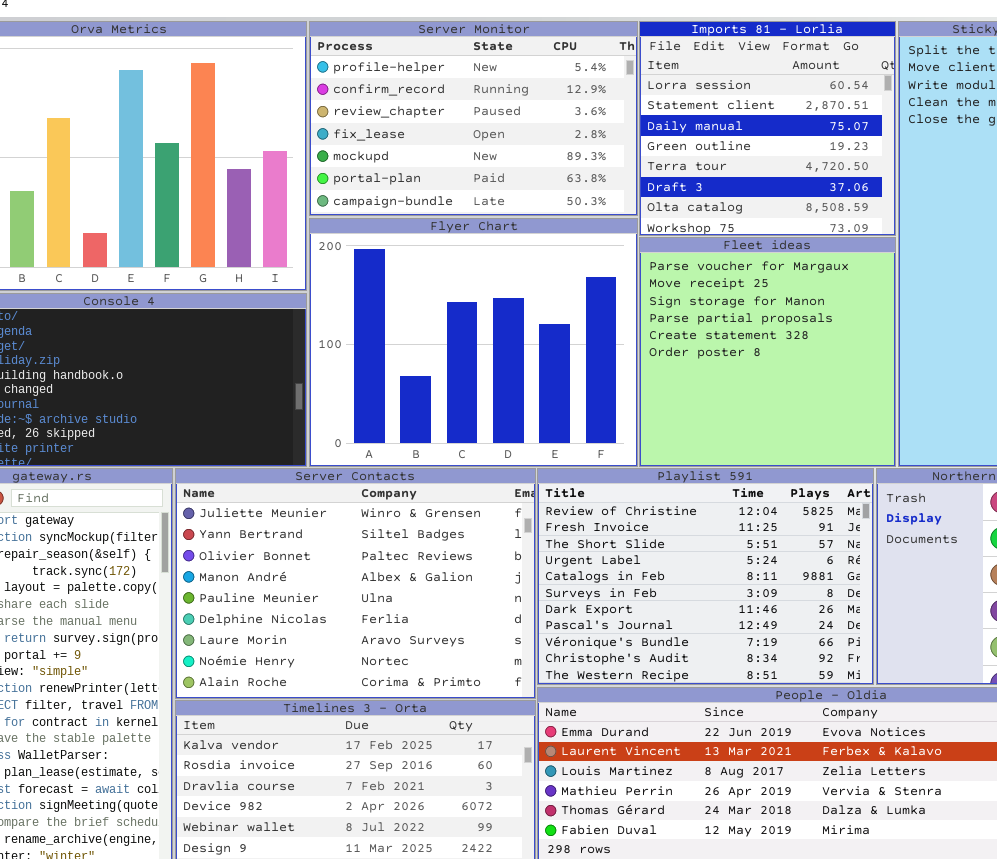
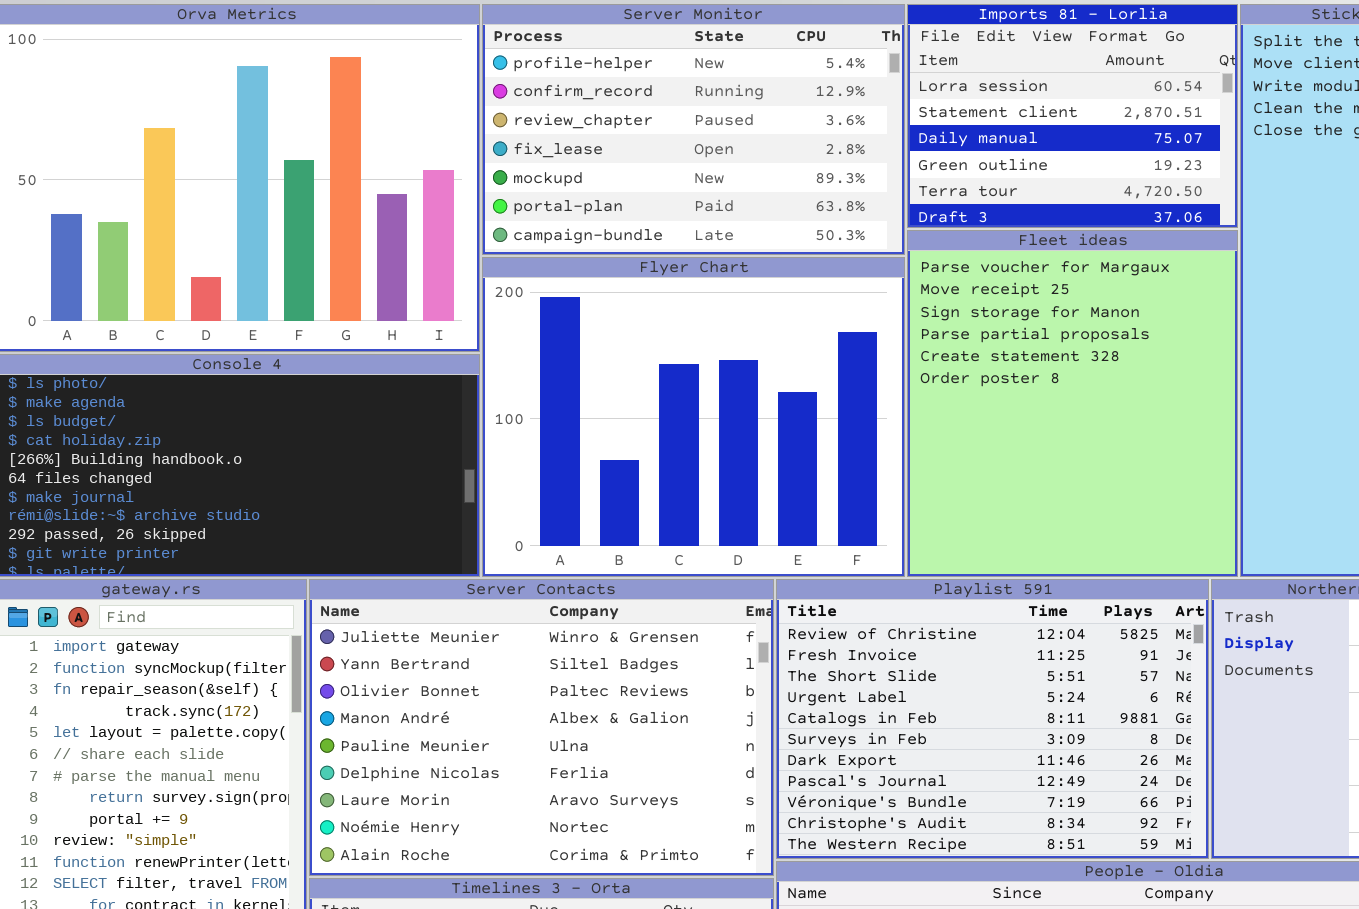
Imports 81 - Lorlia: [639,21,896,236] -> [907,4,1238,228], resized
Fleet ideas: [639,237,896,467] -> [907,230,1238,577], resized

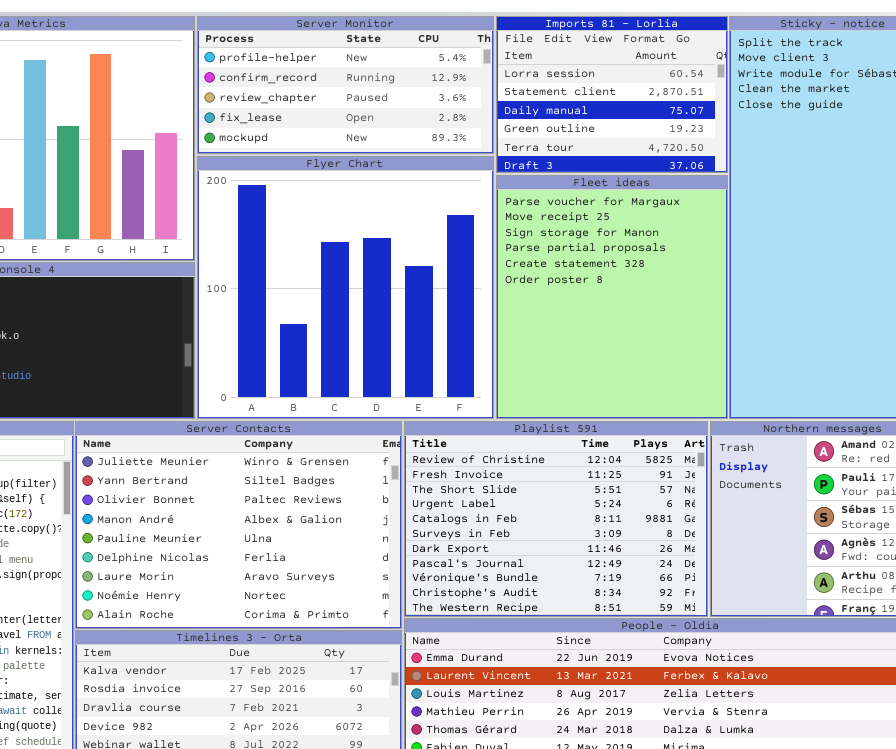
Server Monitor: [482,4,905,255] -> [197,16,494,154], resized
Flyer Chart: [482,257,905,577] -> [197,156,494,419], resized

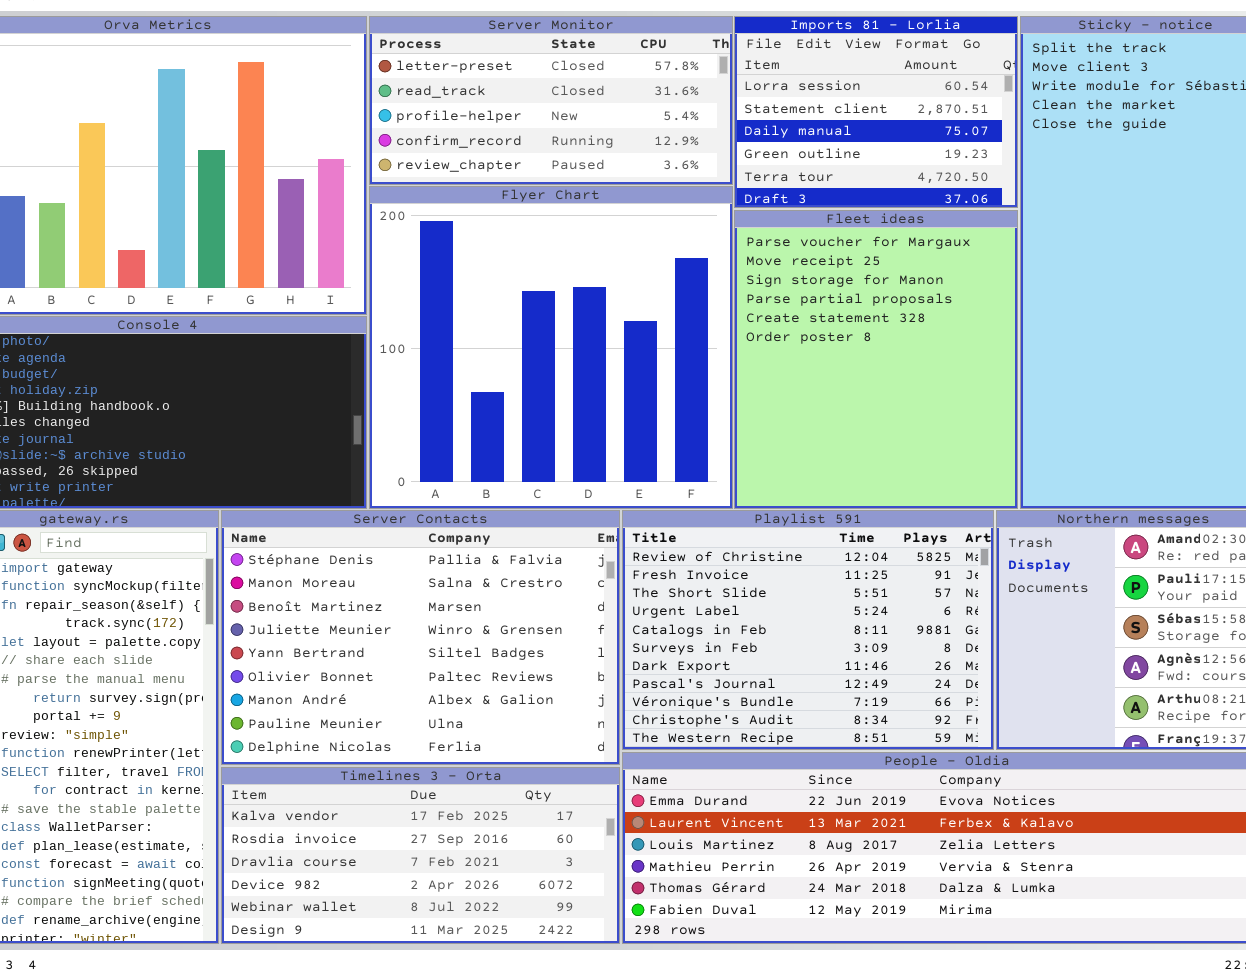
Server Monitor: [197,16,494,154] -> [369,16,733,185], scrolled up 2 rows
Server Contacts: [75,421,402,629] -> [221,510,620,765], scrolled up 3 rows

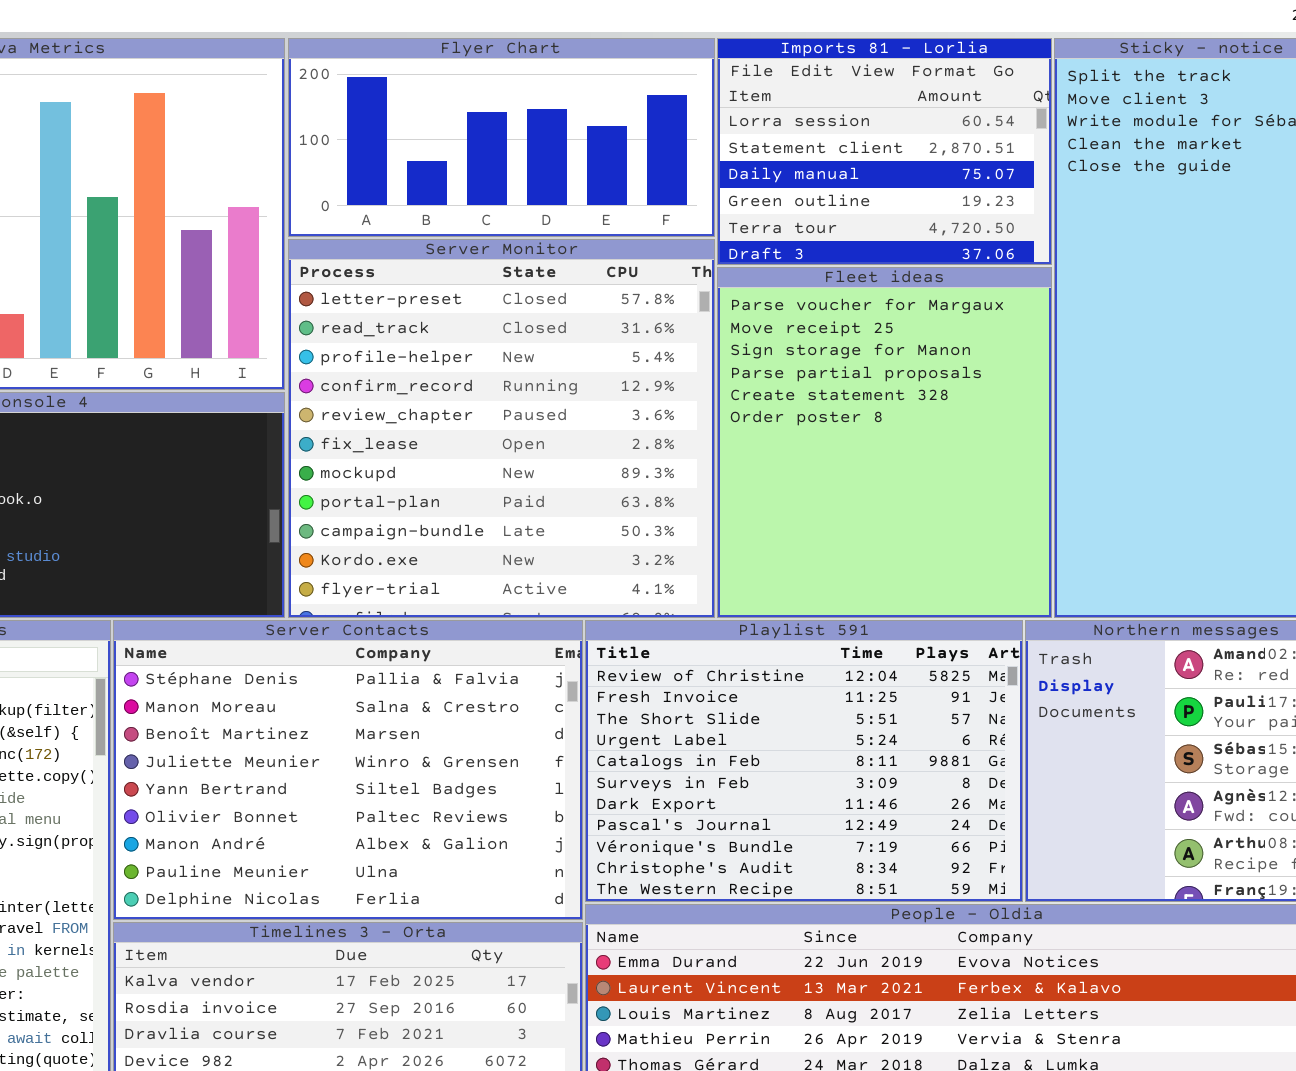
Server Monitor: [369,16,733,185] -> [288,239,715,618], moved, resized
Flyer Chart: [369,186,733,509] -> [288,38,715,237], moved, resized

